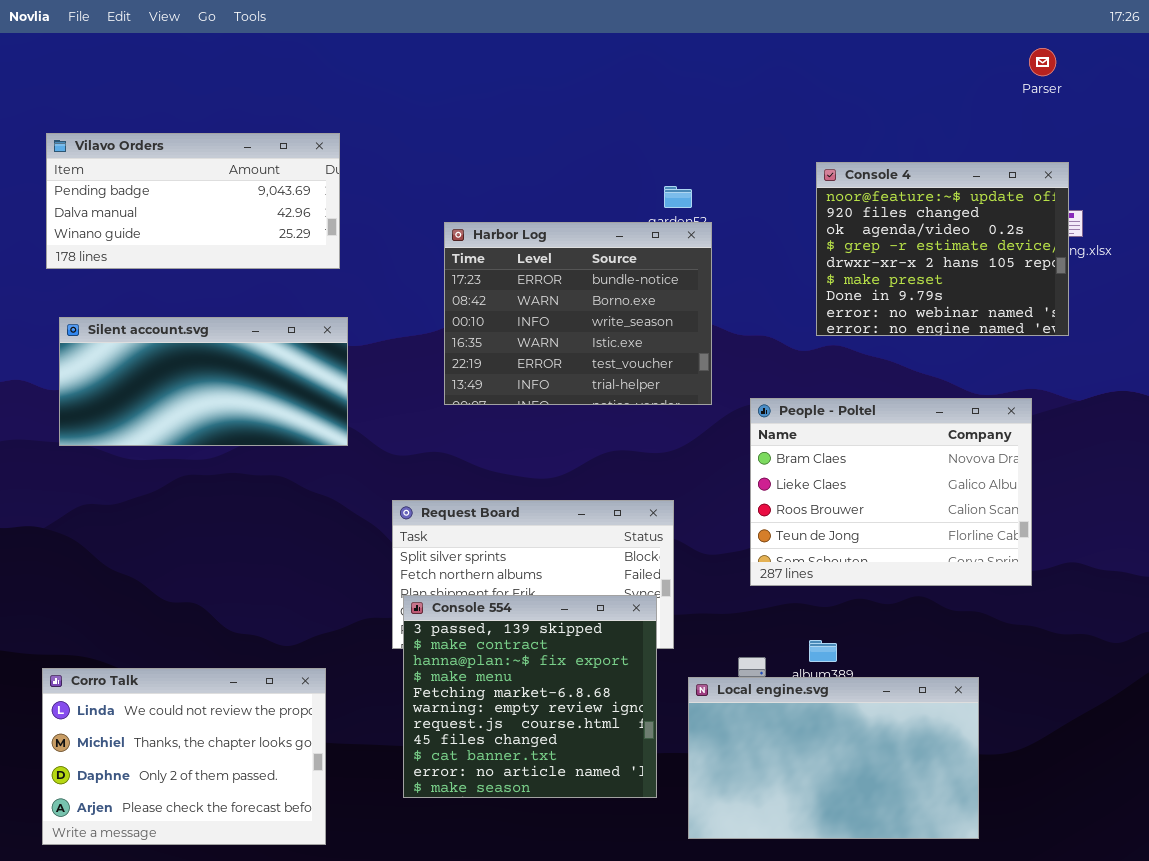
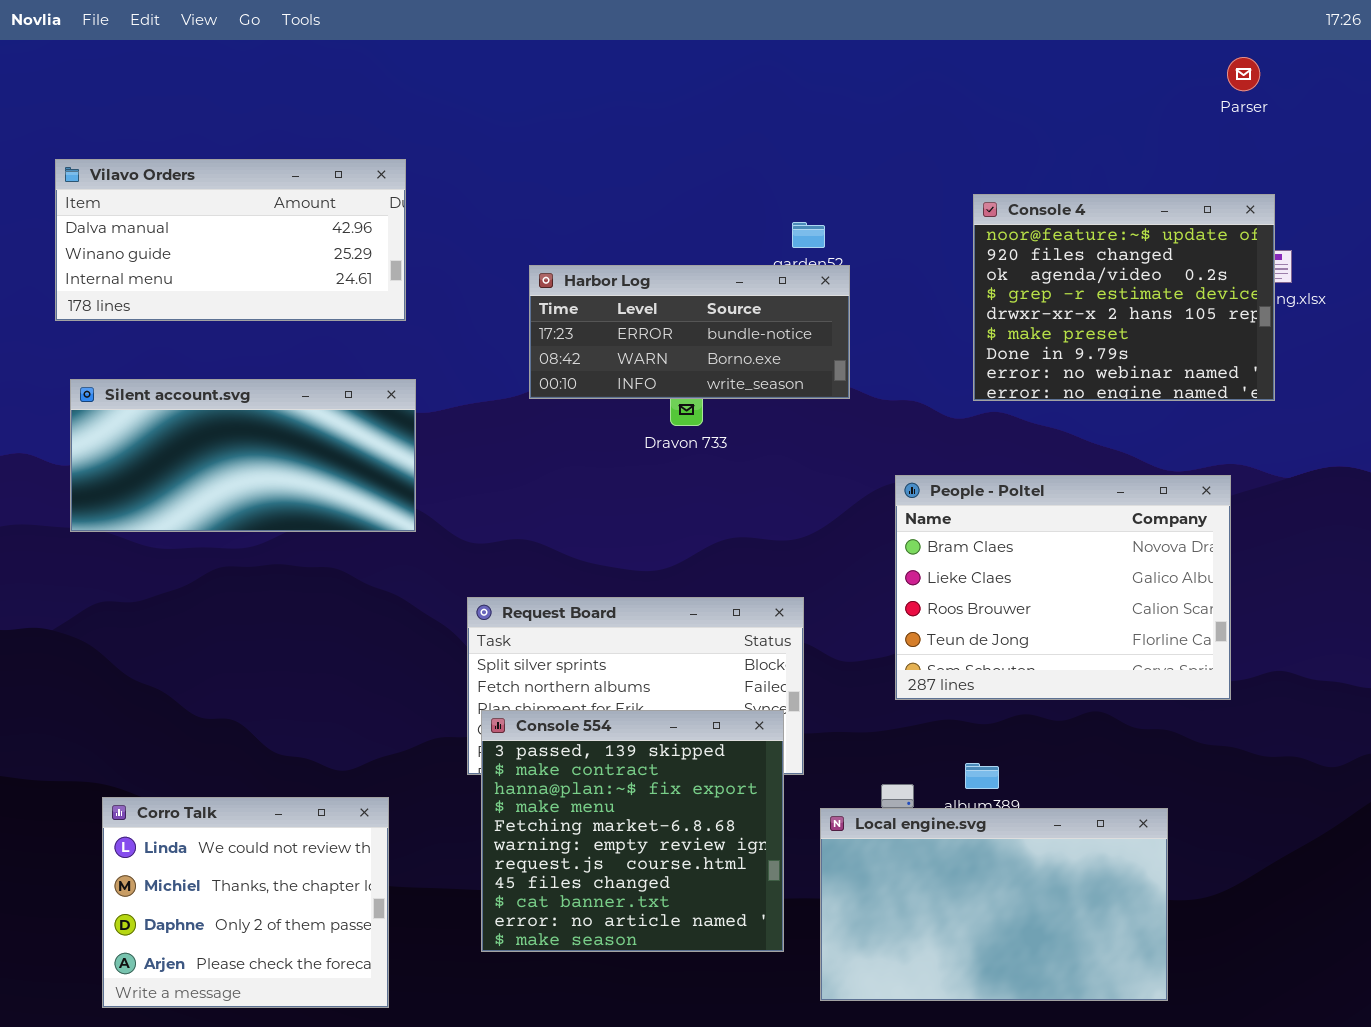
Vilavo Orders: [46,133,340,269] -> [55,159,406,321], scrolled down 1 row
Harbor Log: [444,222,712,405] -> [529,265,850,399], resized
Corro Talk: [42,668,326,845] -> [102,797,389,1008], resized

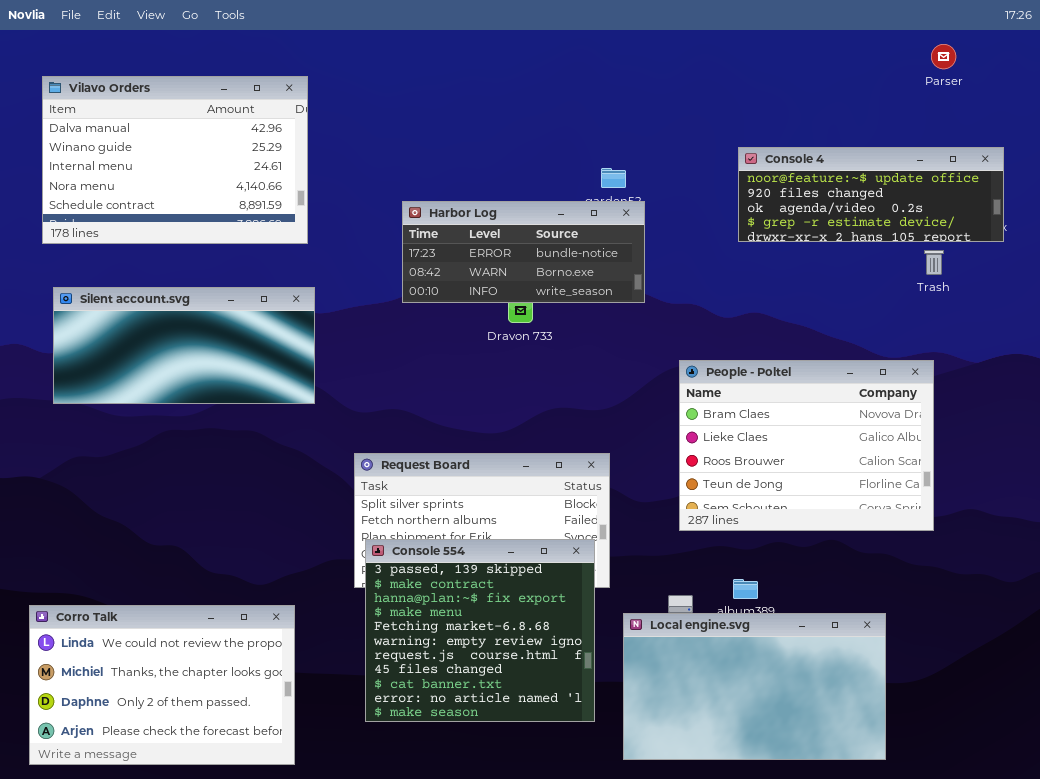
Vilavo Orders: [55,159,406,321] -> [42,76,308,244], resized
Console 4: [973,194,1275,401] -> [738,147,1004,242], resized
Corro Talk: [102,797,389,1008] -> [29,605,295,765], resized

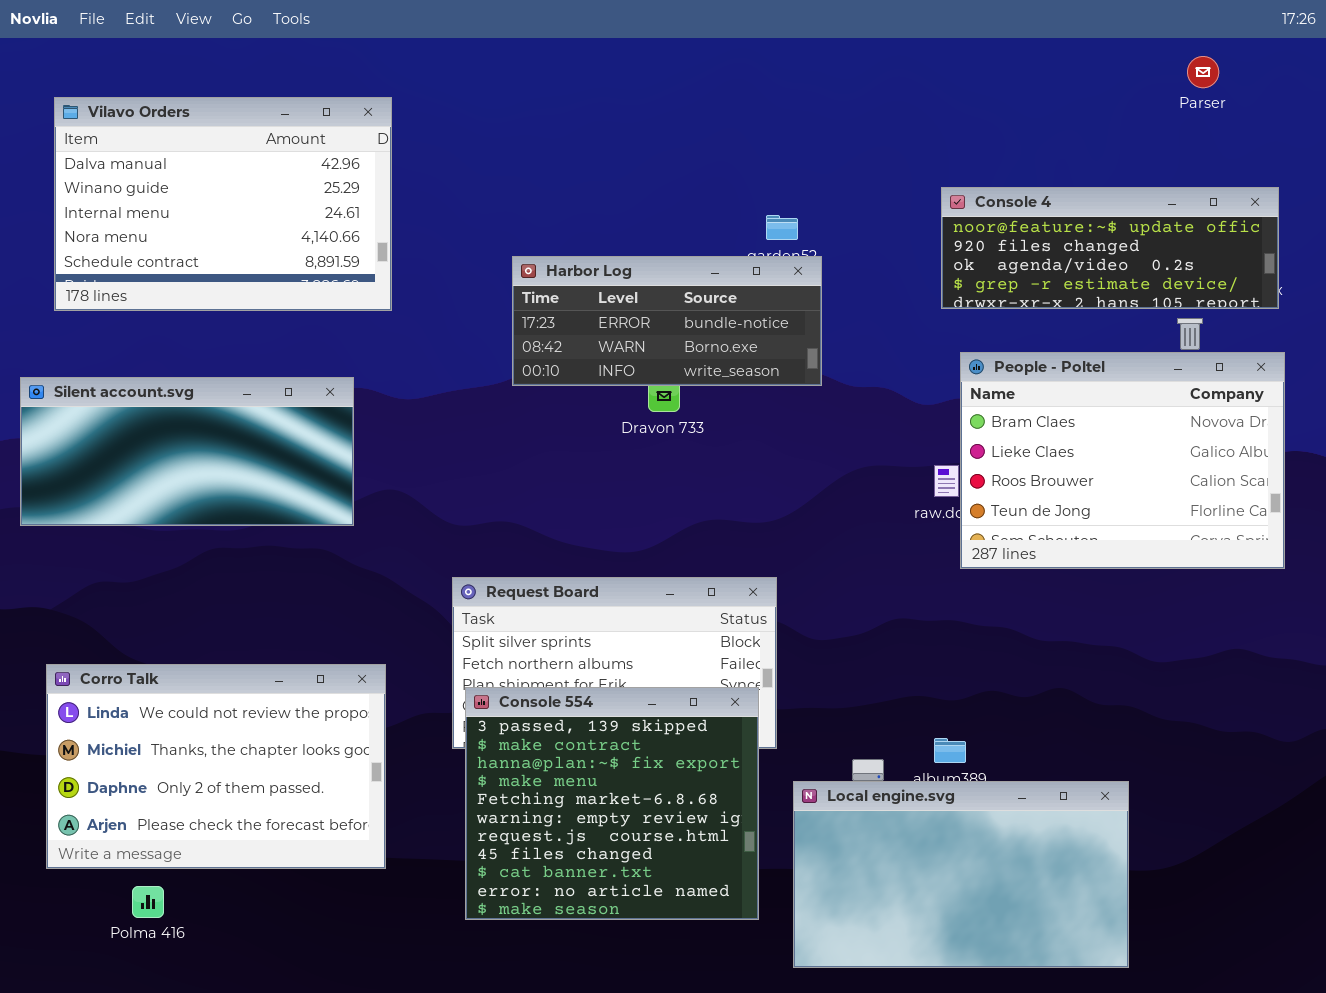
Silent account.svg: [53,287,315,404] -> [20,377,354,526], moved
People - Poltel: [679,360,934,531] -> [960,352,1285,569], moved
Corro Talk: [29,605,295,765] -> [46,664,386,869], moved

